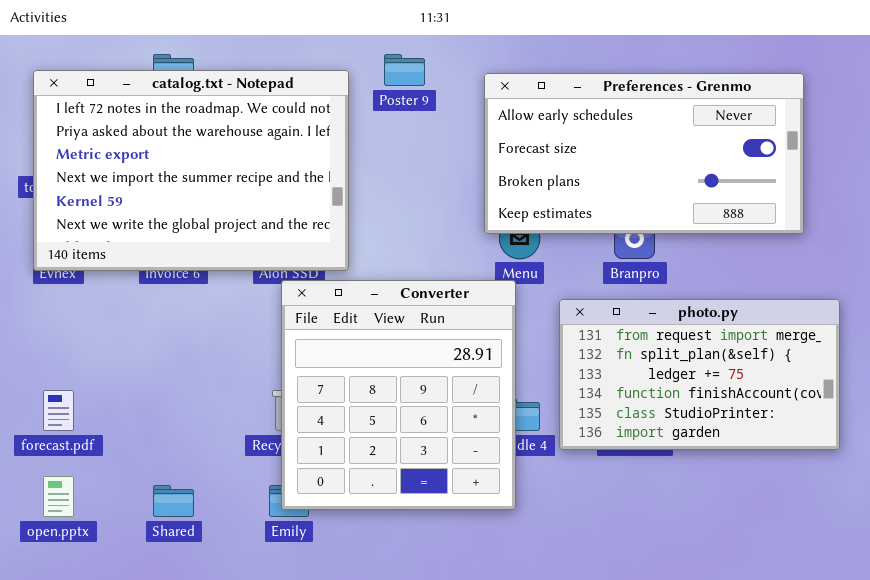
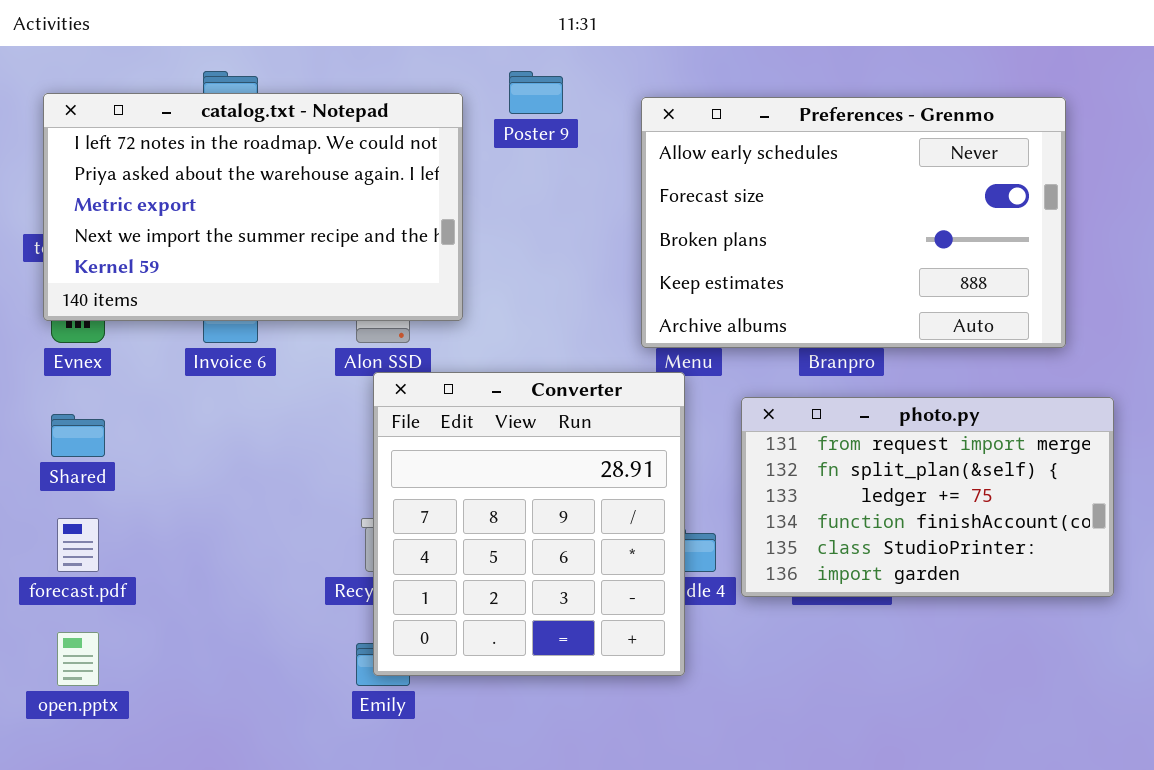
catalog.txt - Notepad: [33,70,349,271] -> [43,93,463,321], resized
Preferences - Grenmo: [484,73,804,234] -> [641,97,1066,348], resized
Shared: [153,485,194,517] -> [51,414,105,457], moved

